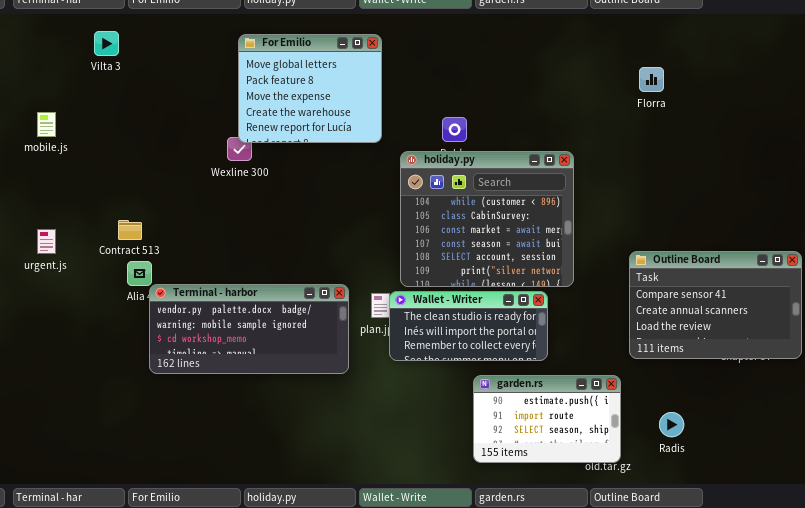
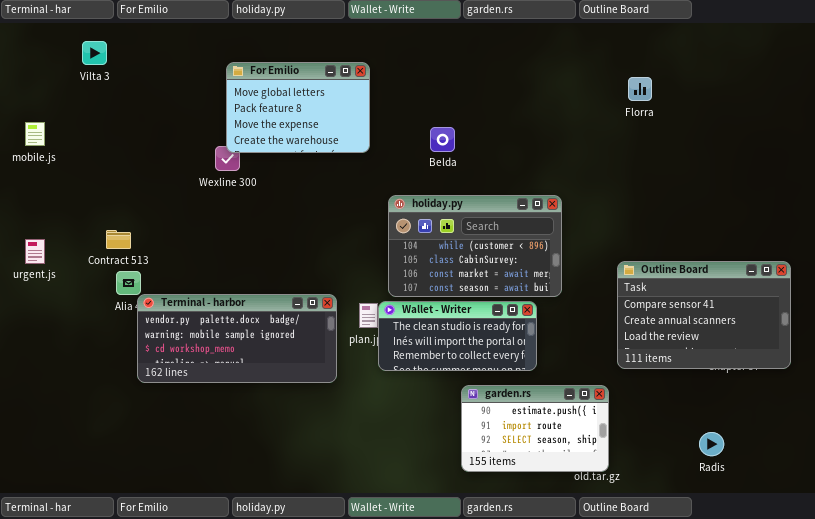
For Emilio: [238,34,382,143] -> [226,62,370,153], resized
holiday.py: [400,151,574,287] -> [388,195,562,297], resized
Radis: [659,412,684,437] -> [699,432,724,456], moved

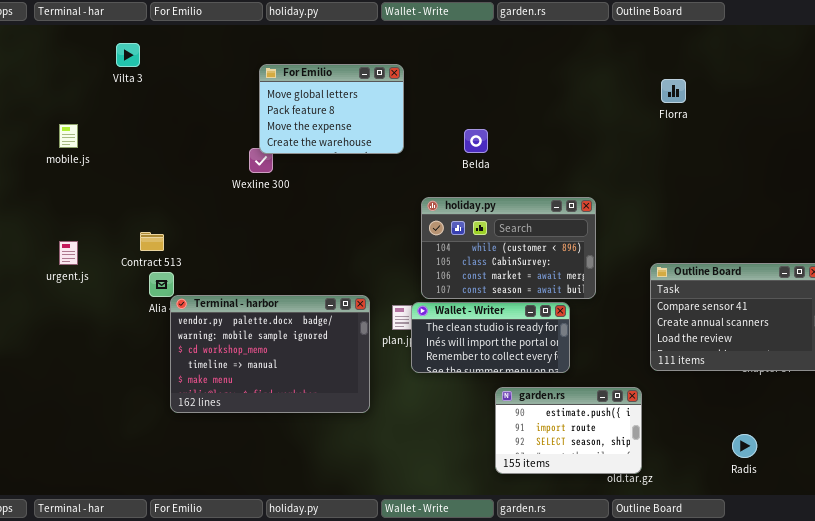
Terminal - harbor: [137,294,337,383] -> [170,295,370,413], resized

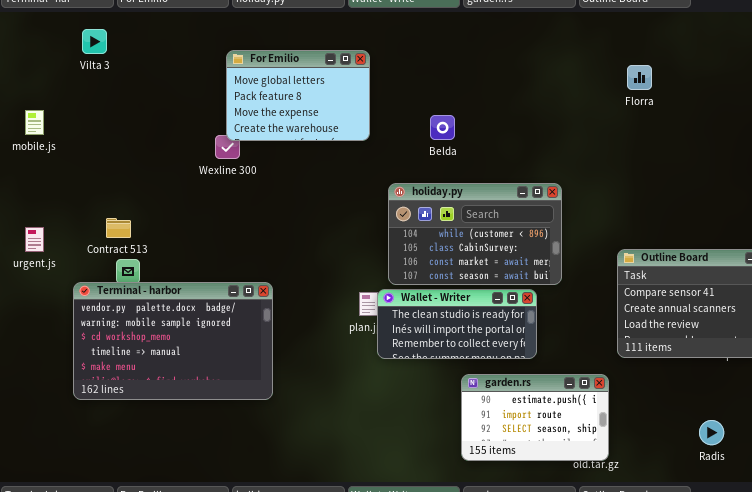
Terminal - harbor: [170,295,370,413] -> [73,282,273,400], moved

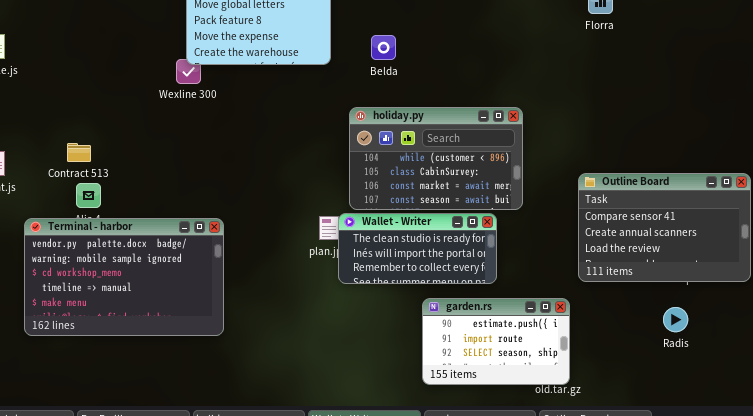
Belda: [430,115,455,140] -> [371,35,396,60], moved
Terminal - harbor: [73,282,273,400] -> [24,218,224,336], moved
Radis: [699,420,724,445] -> [663,307,688,332], moved

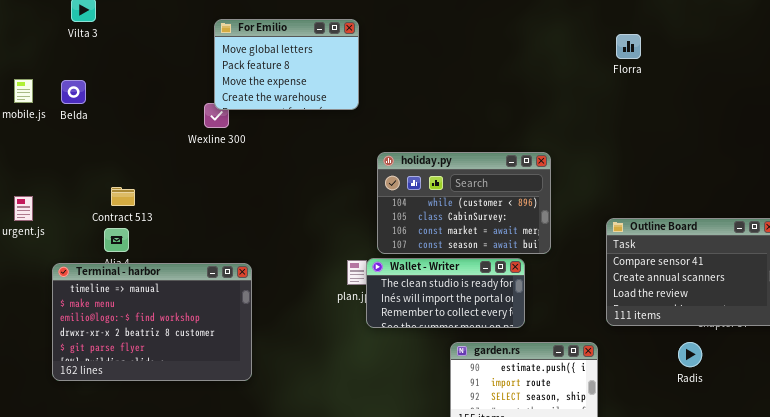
Belda: [371,35,396,60] -> [61,80,86,104], moved
Contract 513: [67,143,91,162] -> [111,187,135,206], moved
Terminal - harbor: [24,218,224,336] -> [52,263,252,381], scrolled down 3 rows
Radis: [663,307,688,332] -> [678,342,702,367], moved

